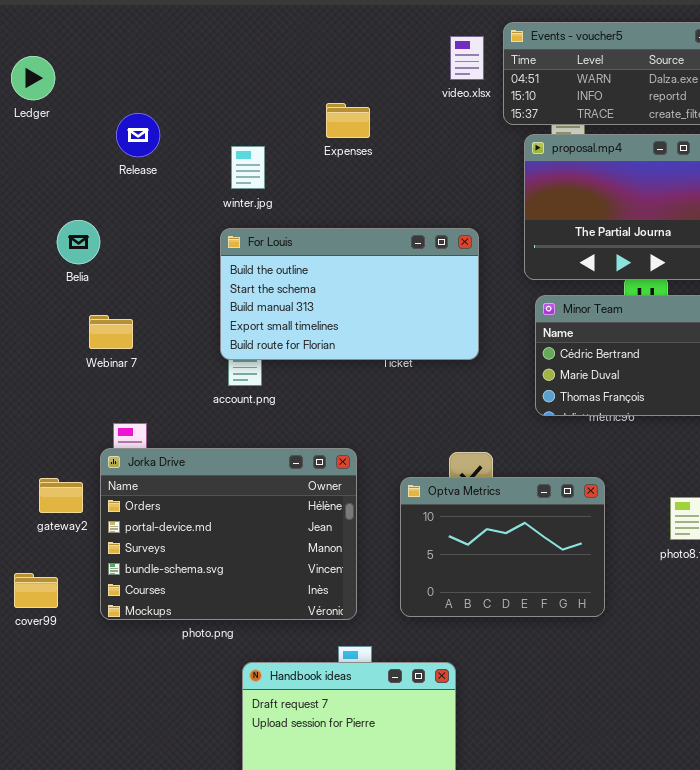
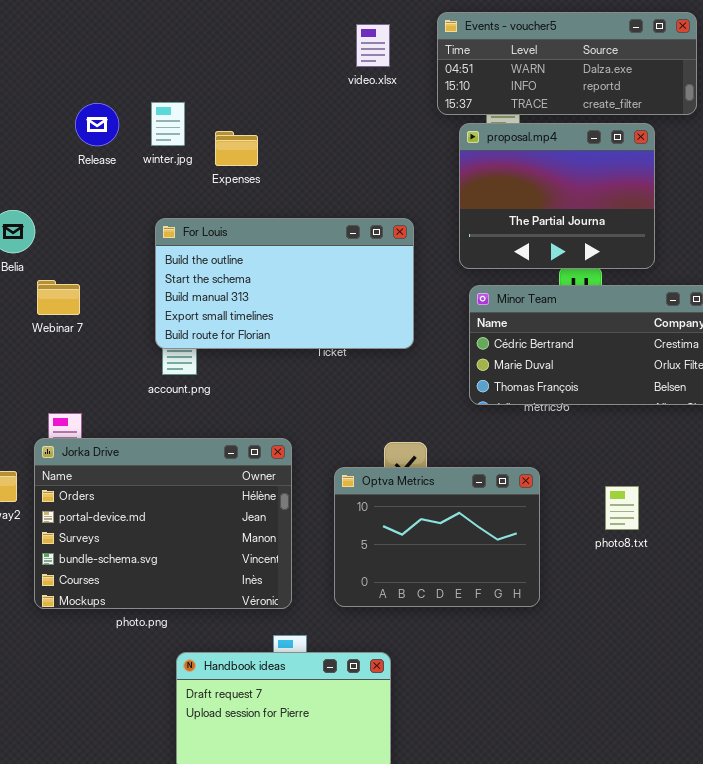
video.xlsx: [450,36,484,80] -> [356,24,390,67], moved
Expenses: [326,103,370,138] -> [215,131,258,166], moved
Release: [116,113,160,157] -> [75,103,119,146], moved
winter.jpg: [231,146,265,189] -> [151,102,185,146], moved
Webinar 7: [89,315,133,349] -> [37,280,80,315], moved

